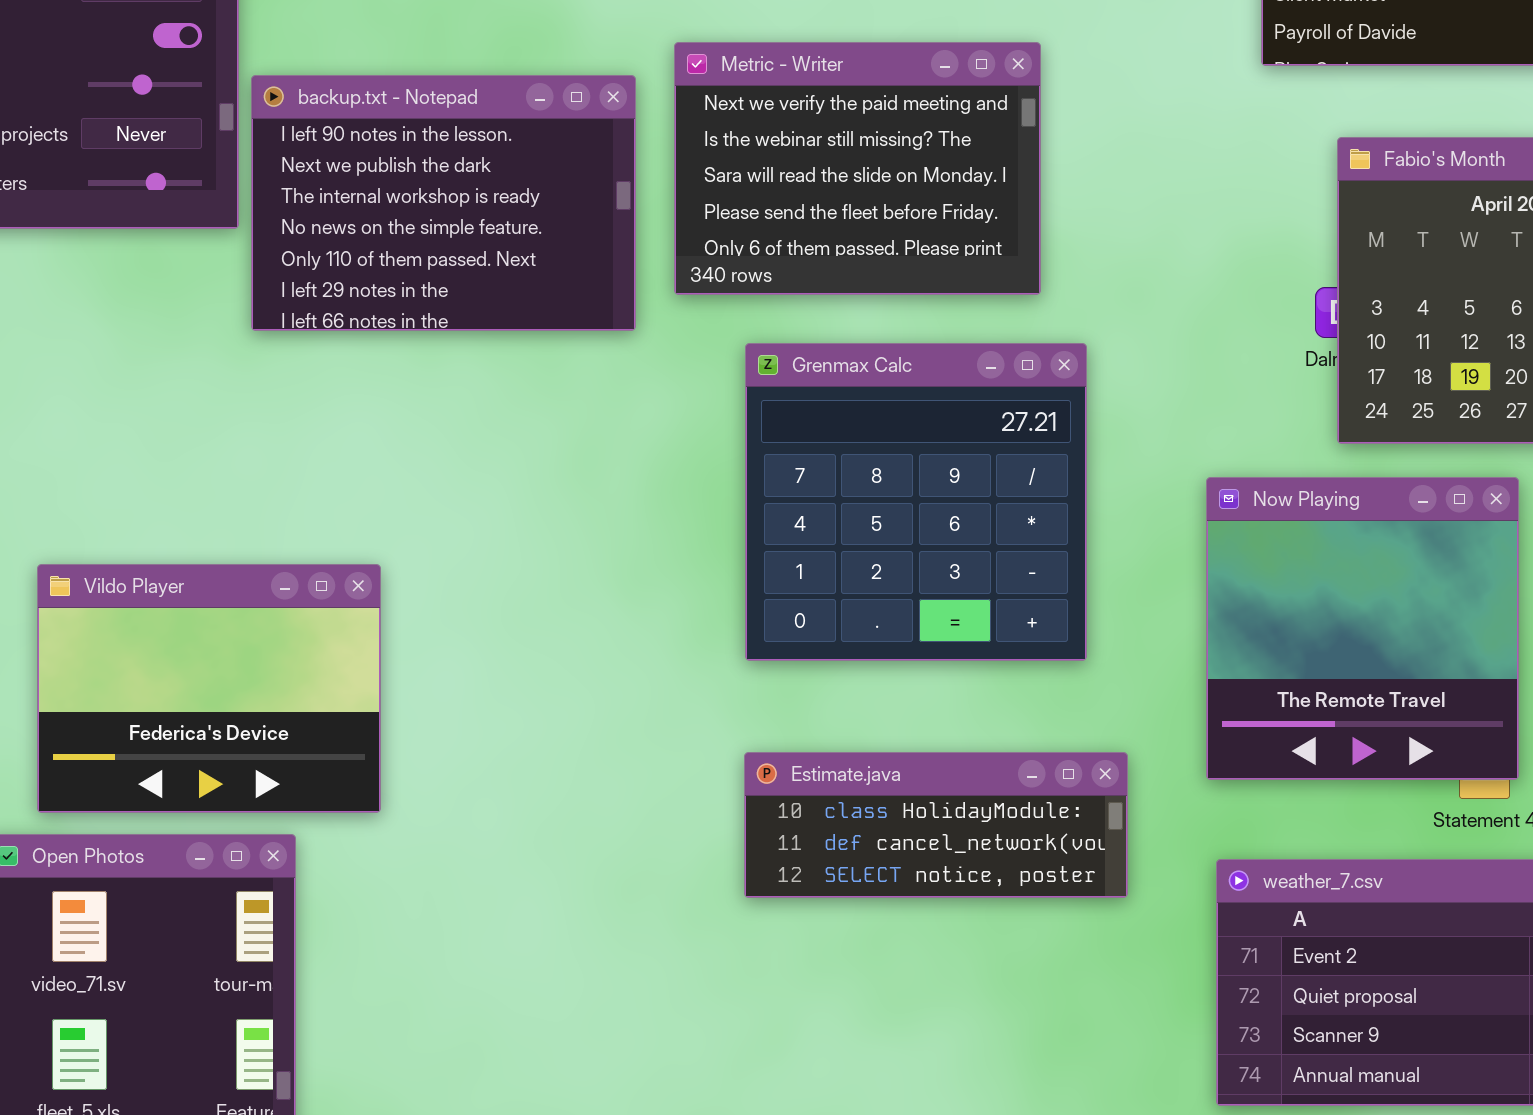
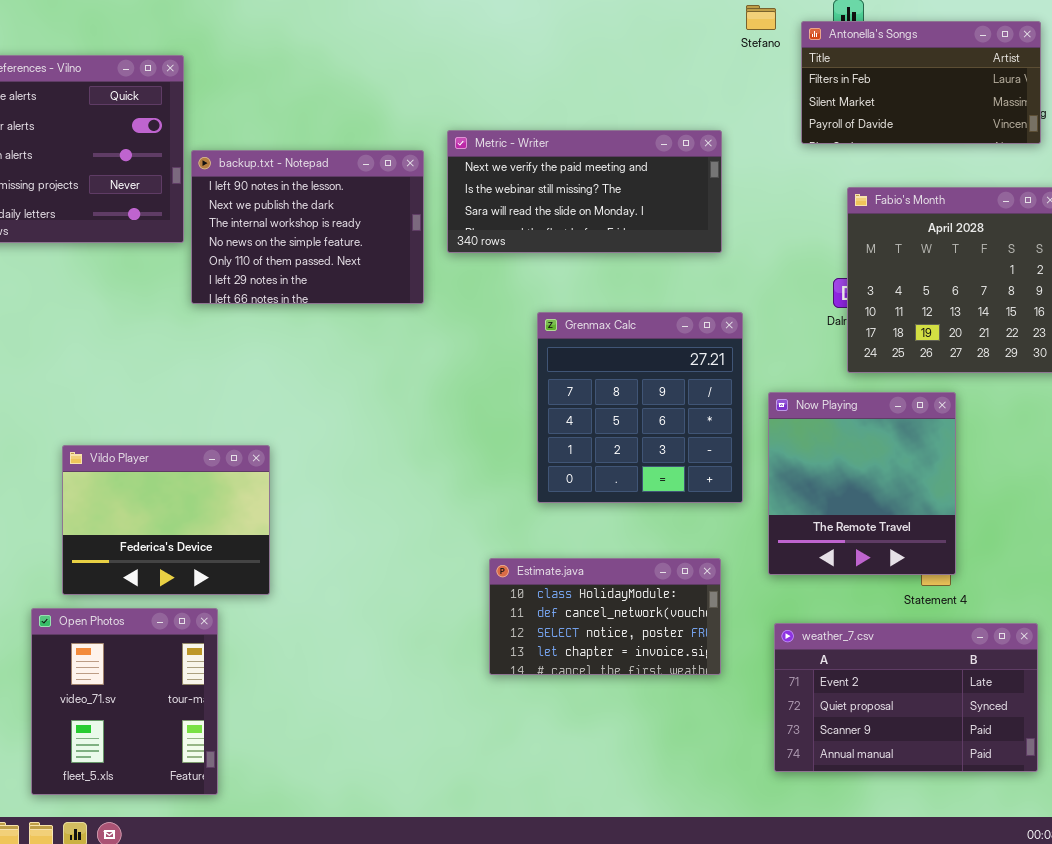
Metric - Writer: [674,42,1041,295] -> [447,130,722,253], resized
Grenmax Calc: [745,343,1087,661] -> [537,312,743,503], moved
Estimate.java: [744,752,1128,898] -> [489,558,721,675], resized

